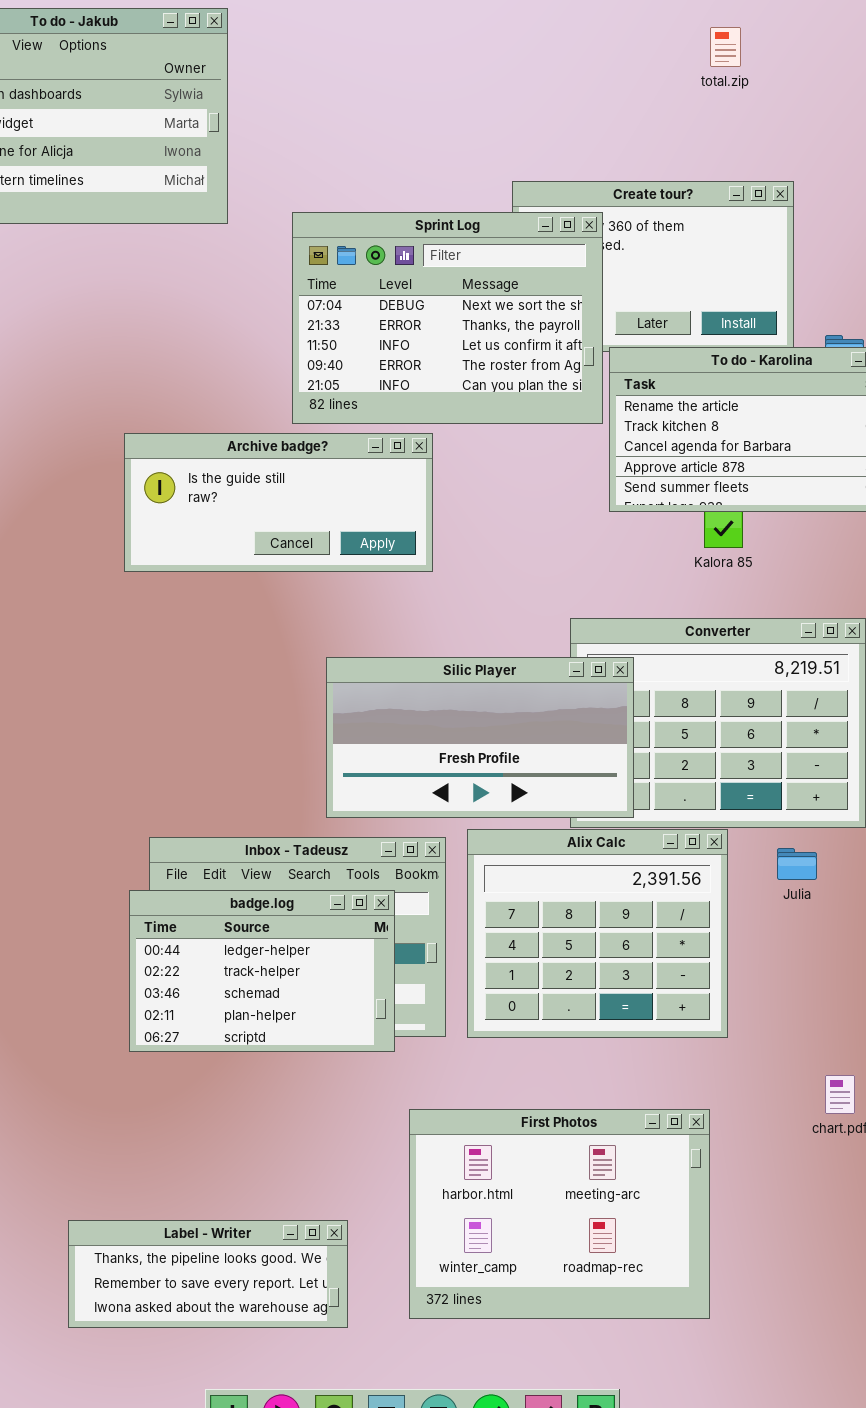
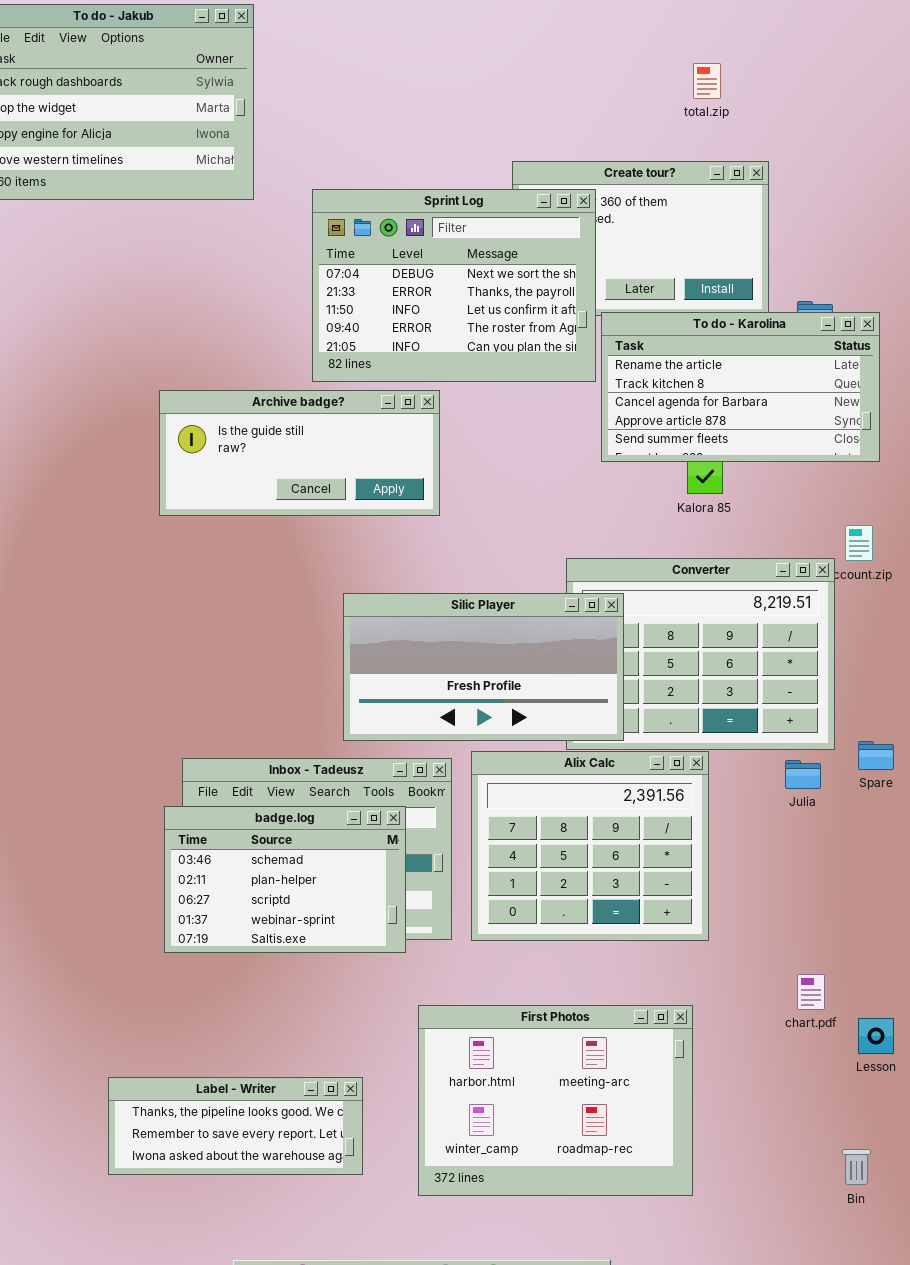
total.zip: [710,27,741,67] -> [693,63,721,99], moved
Julia: [777,848,817,880] -> [785,760,821,789], moved
badge.log: [129,890,395,1052] -> [164,806,406,953], scrolled down 2 rows
Label - Writer: [68,1220,348,1328] -> [108,1077,363,1175], moved

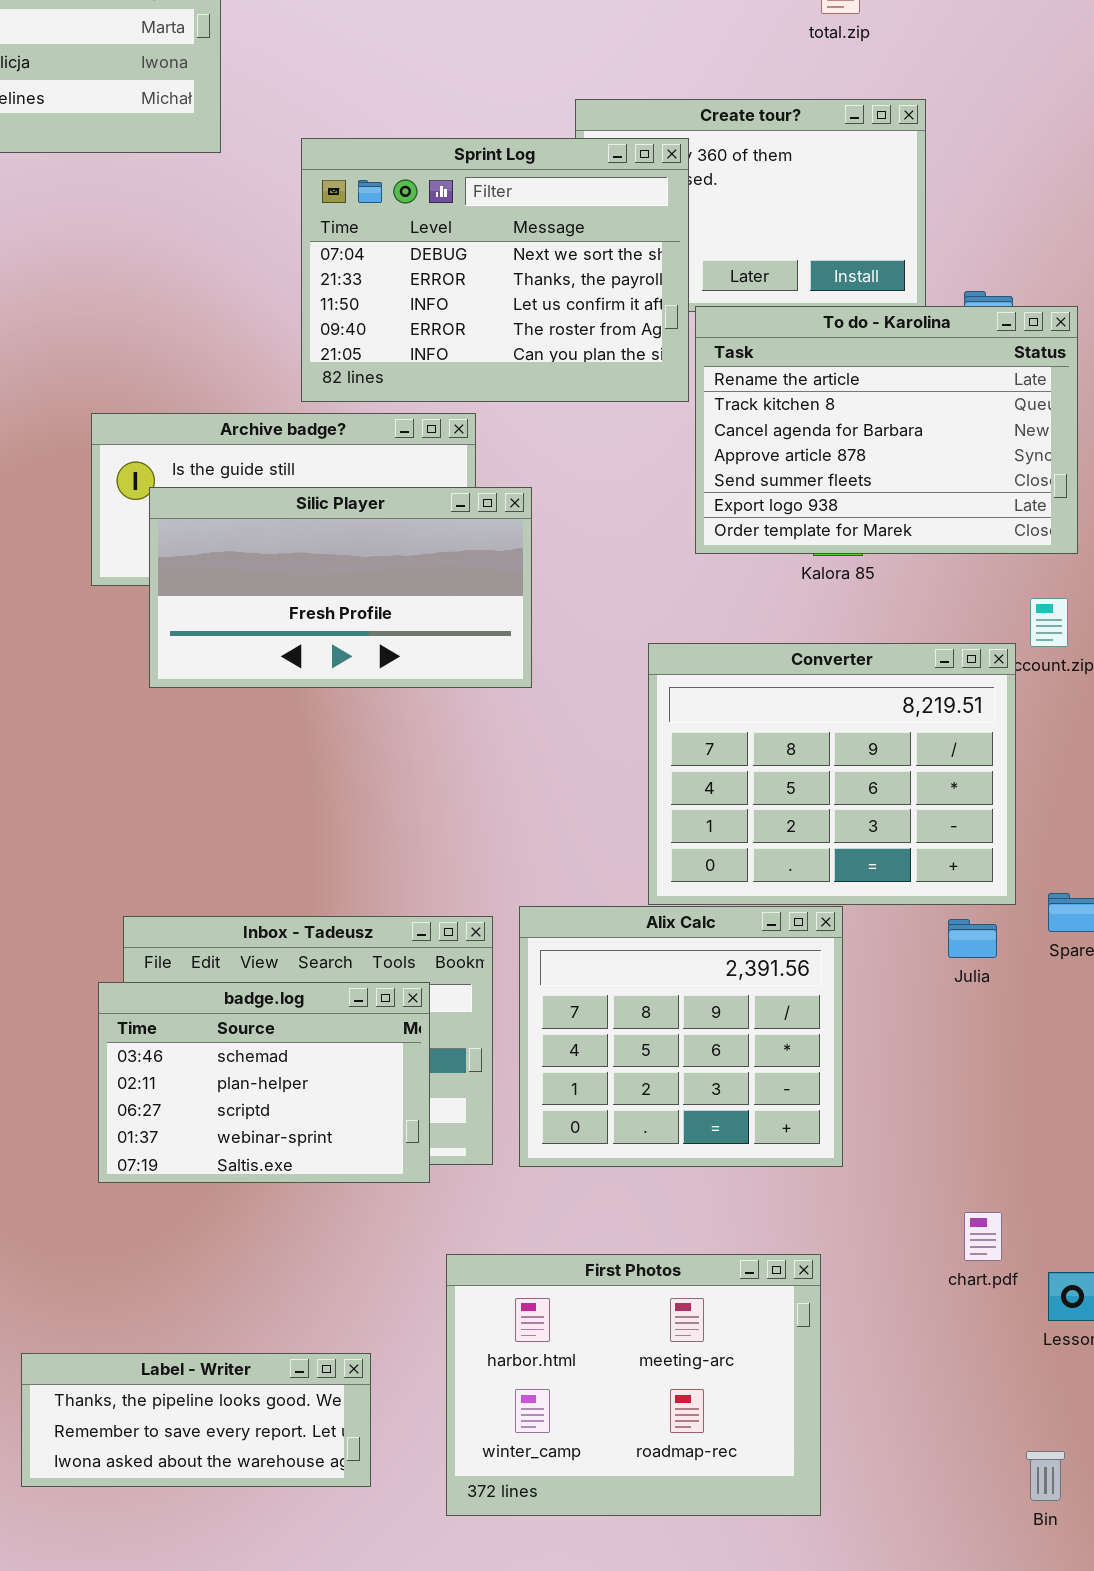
To do - Karolina: [601,312,880,462] -> [695,306,1078,554], resized
Silic Player: [343,593,624,741] -> [149,487,532,688], moved

